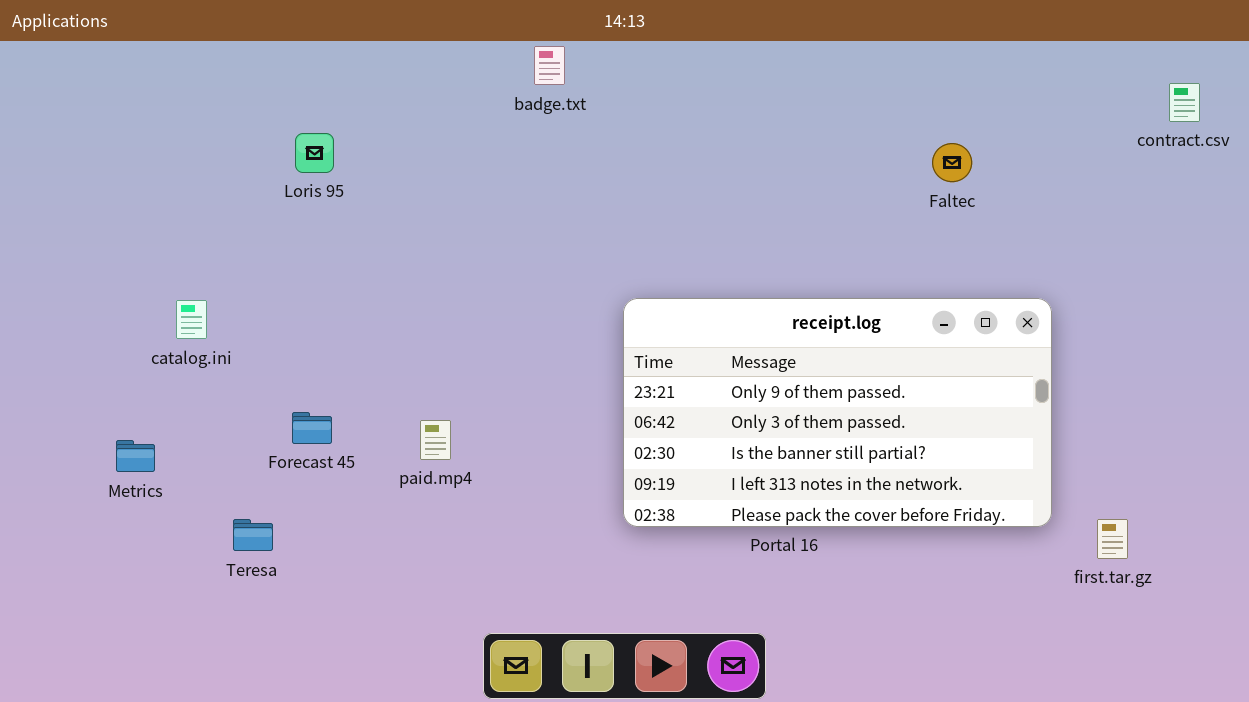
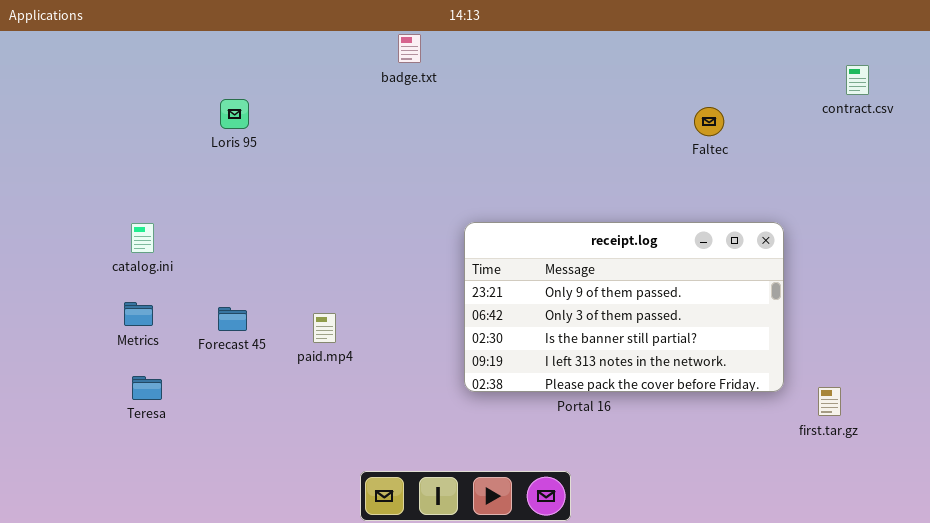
contract.csv: [1169,83,1200,122] -> [846,65,869,95], moved
Metrics: [116,440,155,472] -> [124,302,153,326], moved
Teresa: [233,519,273,551] -> [132,376,162,400], moved

